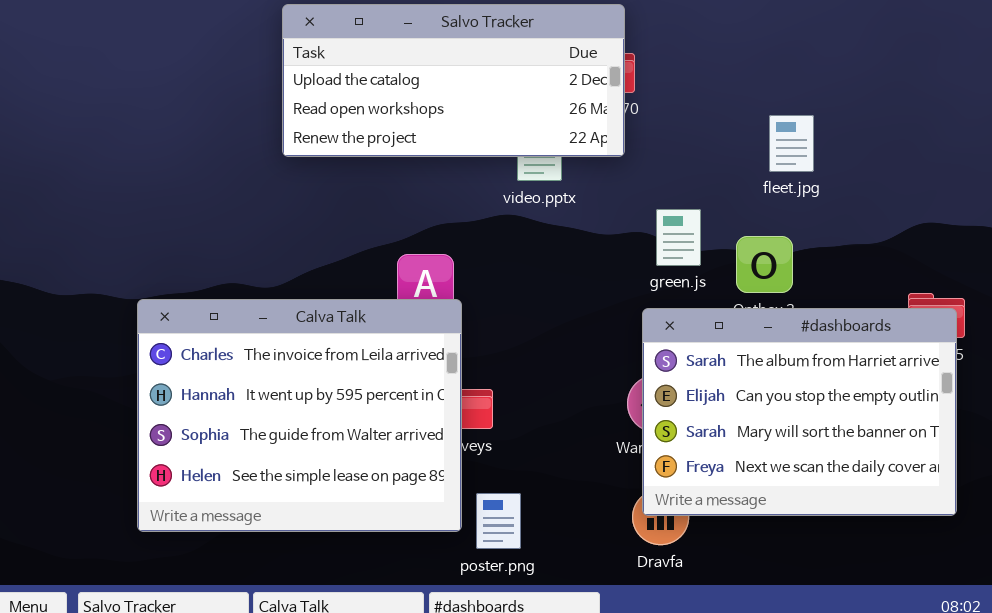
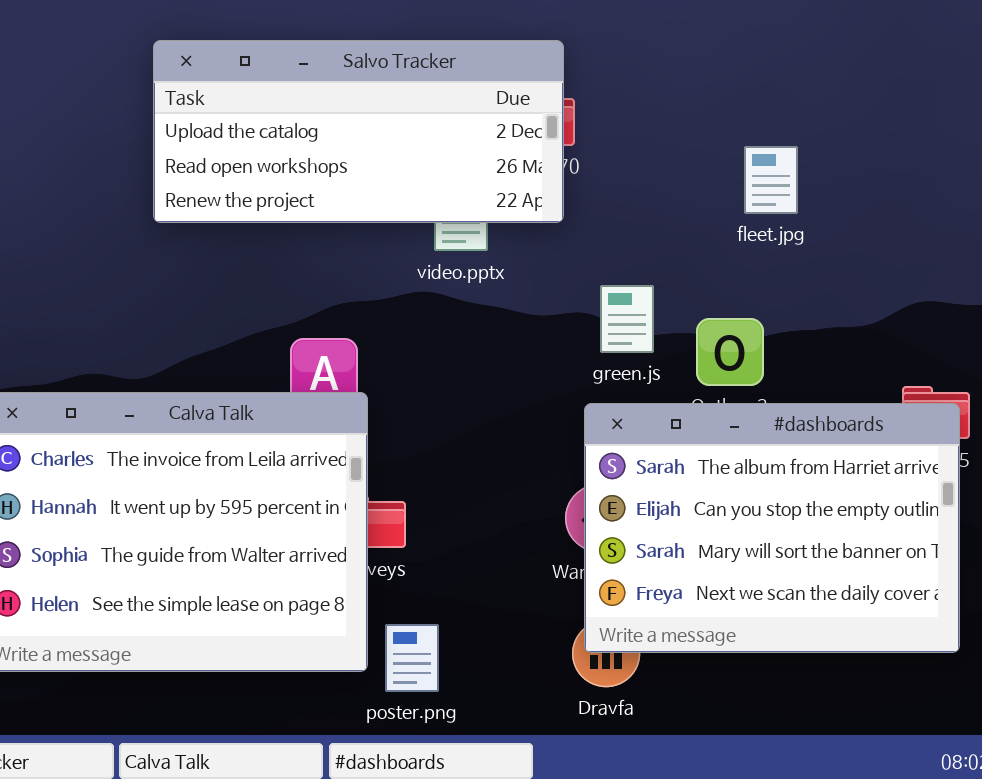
fleet.jpg: [769,115,814,172] -> [744,146,798,214], moved

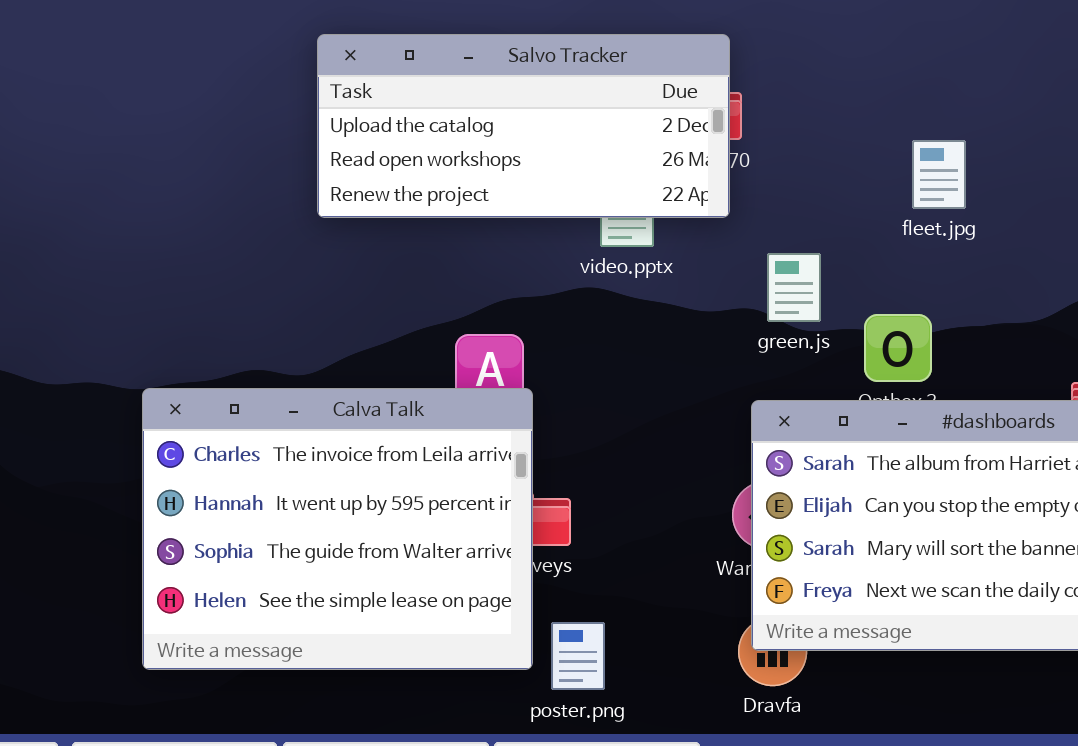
green.js: [600,285,654,353] -> [767,253,821,322], moved

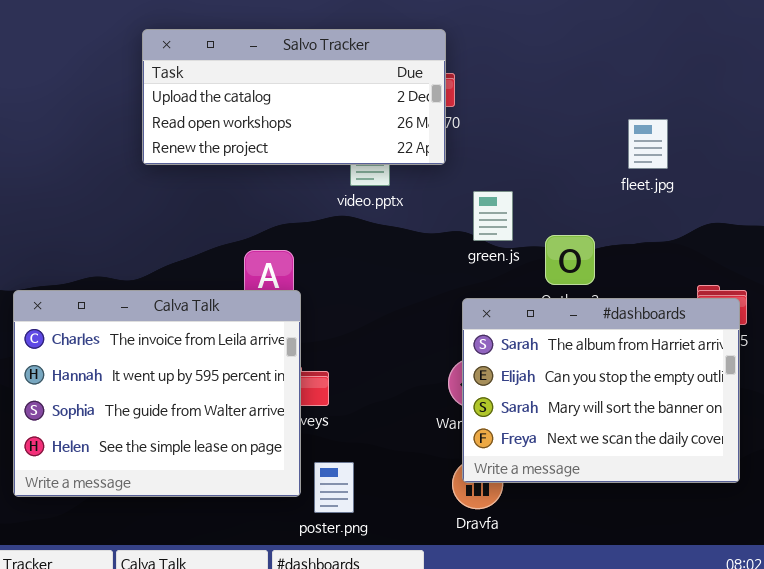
fleet.jpg: [912,140,966,209] -> [628,119,668,169], moved

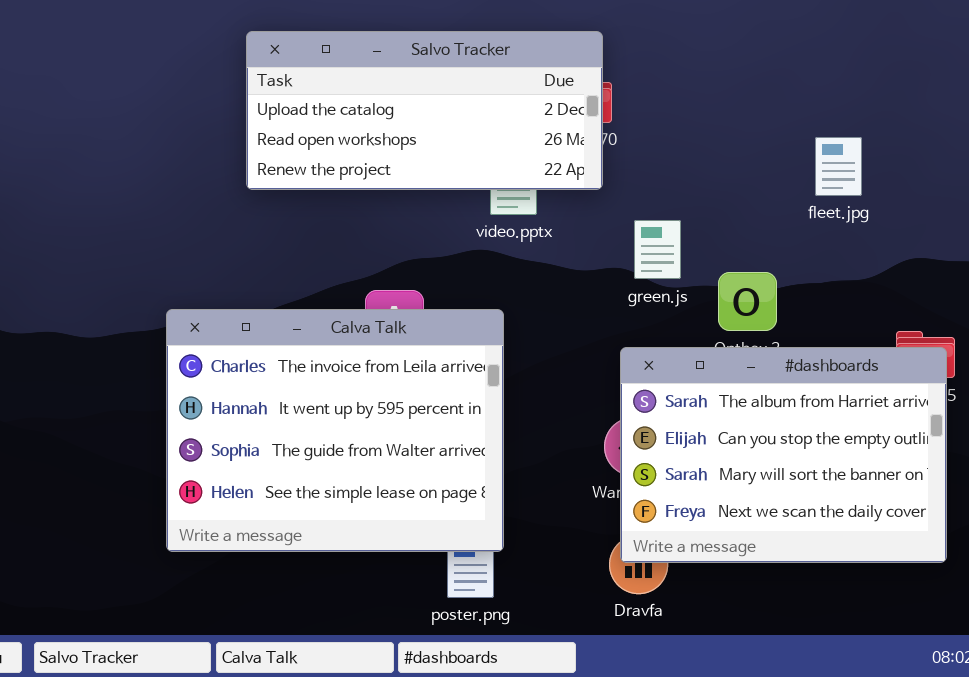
Calva Talk: [13,290,301,497] -> [166,309,504,552], moved

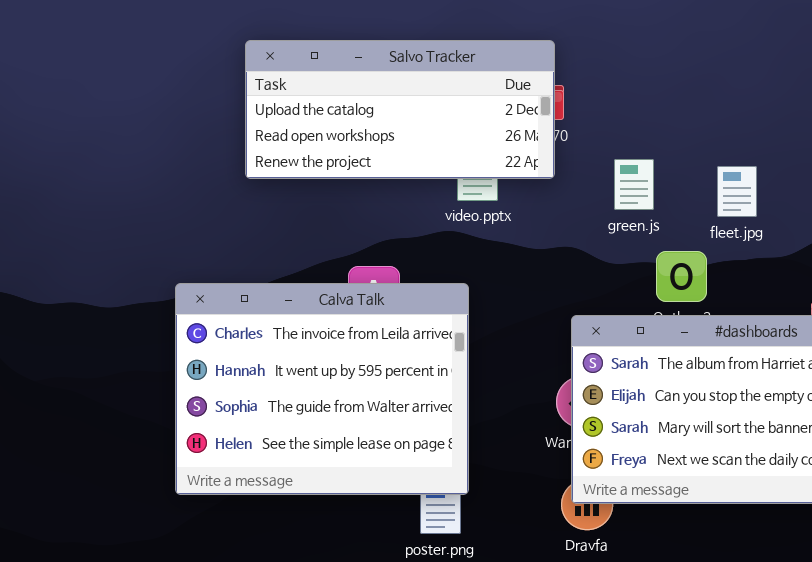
fleet.jpg: [815,137,862,196] -> [717,166,757,217], moved
green.js: [634,220,681,279] -> [614,159,654,210], moved

